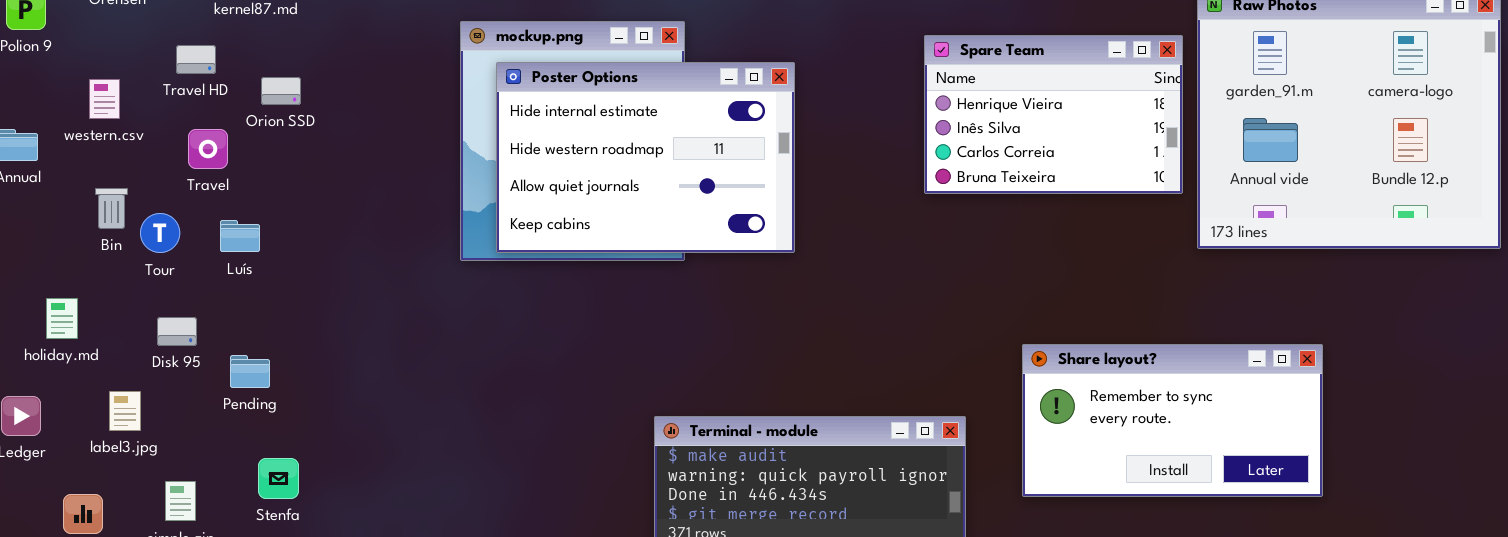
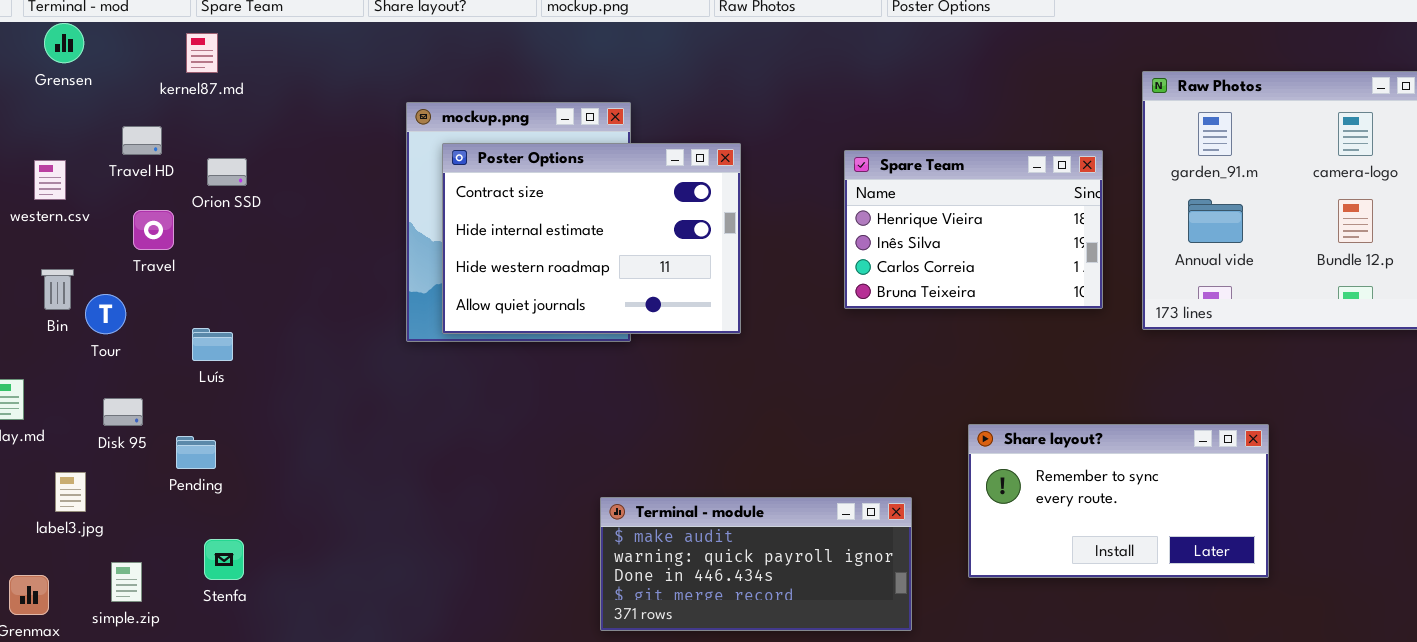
Spare Team: [924,35,1183,194] -> [844,150,1103,309], moved
Poster Options: [496,62,795,253] -> [442,143,741,334], scrolled up 1 row
Luís: [220,220,260,252] -> [192,328,233,361], moved

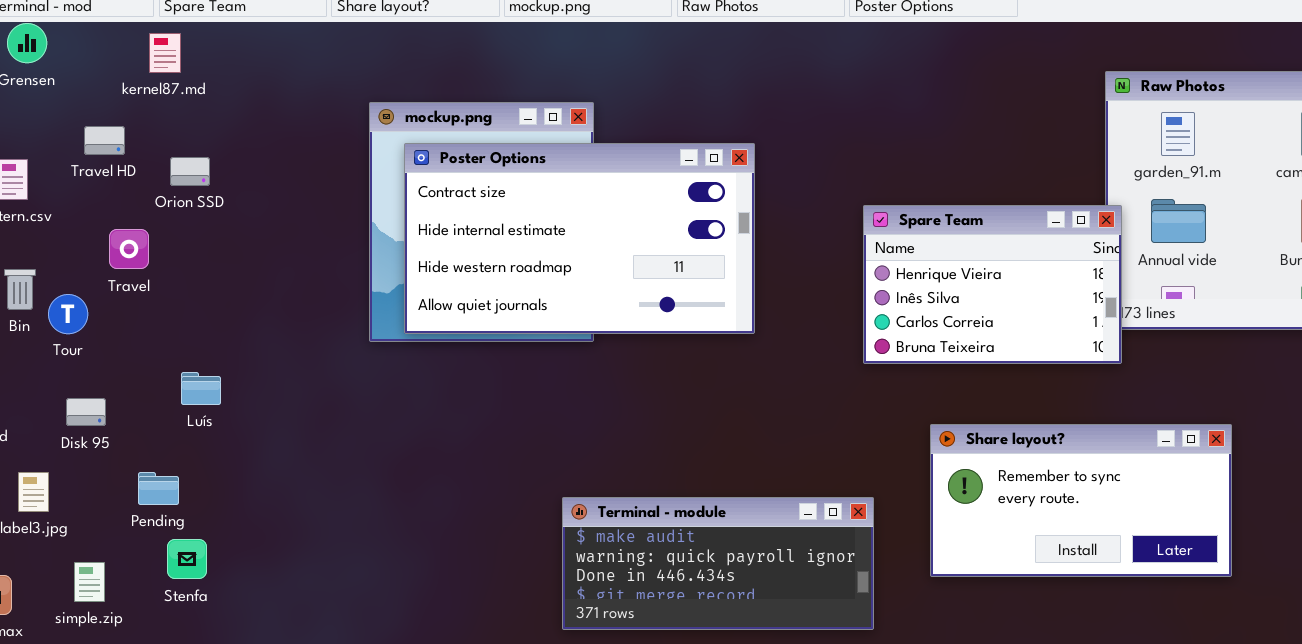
Poster Options: [442,143,741,334] -> [404,143,755,334], resized
Spare Team: [844,150,1103,309] -> [863,205,1122,364], moved
Travel: [133,210,174,250] -> [109,229,149,269], moved
Luís: [192,328,233,361] -> [181,372,221,405], moved
Pending: [176,436,216,469] -> [138,472,179,505], moved

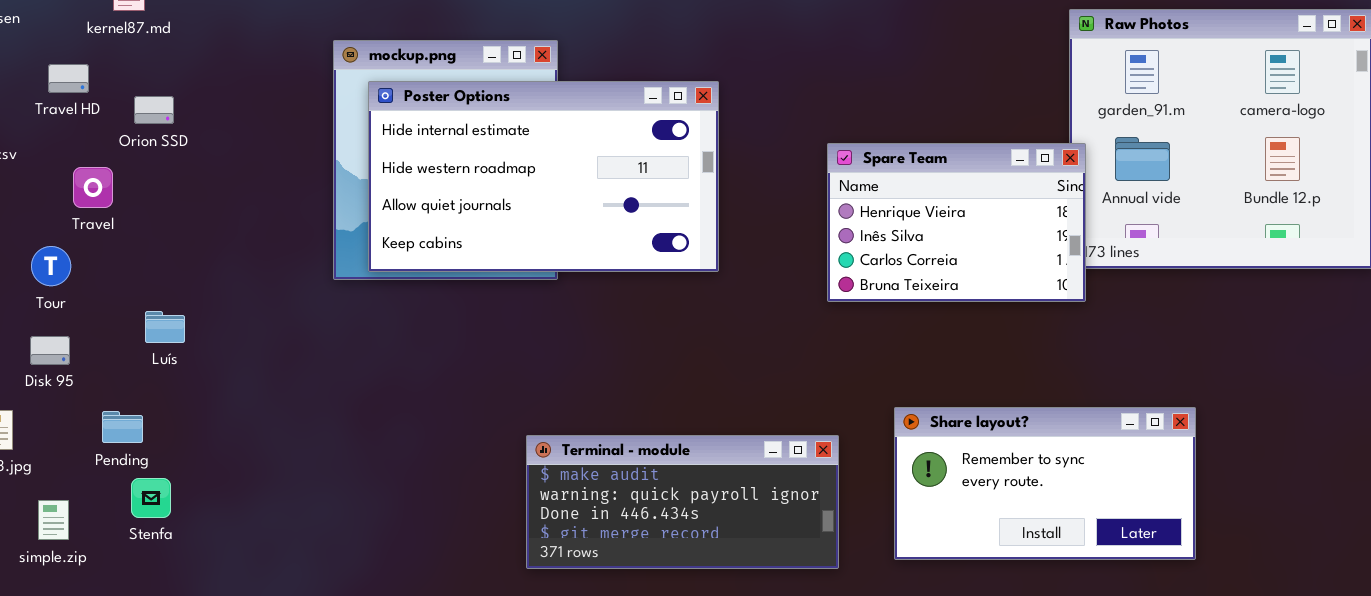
Poster Options: [404,143,755,334] -> [368,81,719,272], scrolled down 1 row
Tour: [48,294,88,334] -> [31,246,71,286], moved
Share layout?: [930,424,1232,577] -> [894,407,1196,560], moved

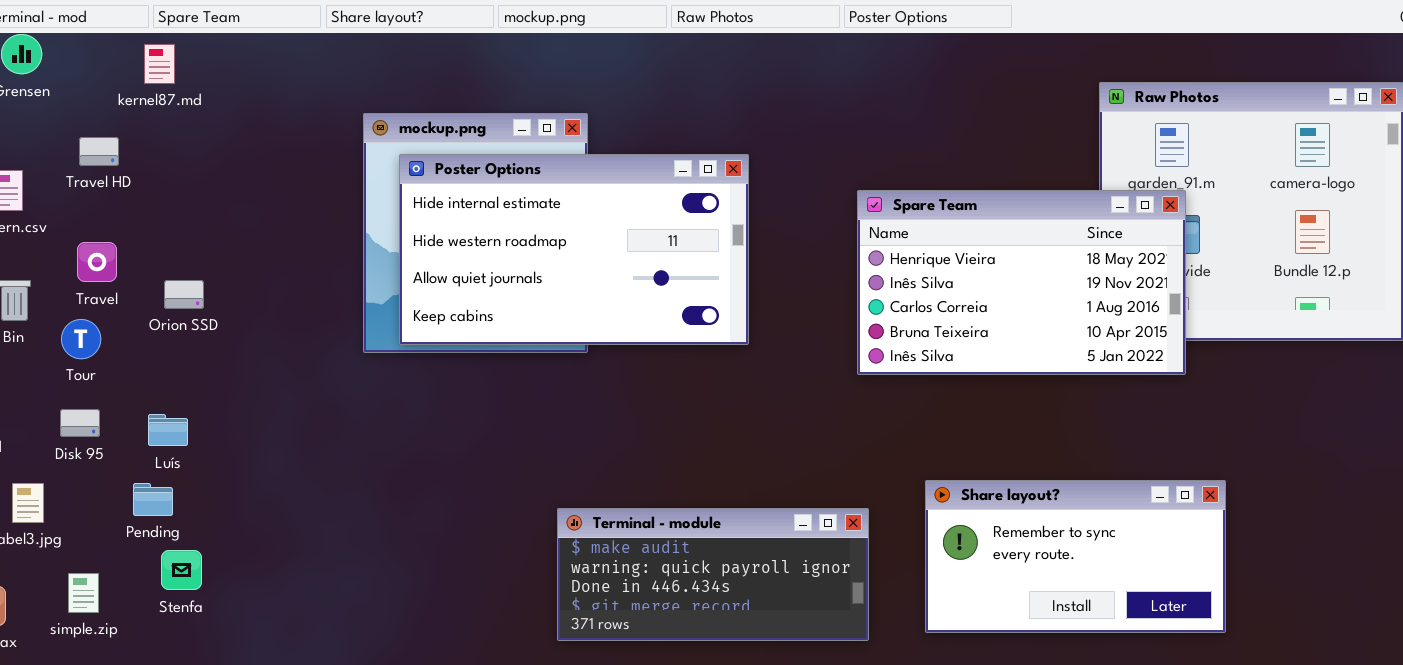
Orion SSD: [134,96,174,124] -> [164,280,204,309], moved
Spare Team: [827,143,1086,302] -> [857,190,1186,375], resized
Travel: [73,167,113,208] -> [77,242,117,282], moved
Luís: [145,311,185,343] -> [148,414,188,446], moved

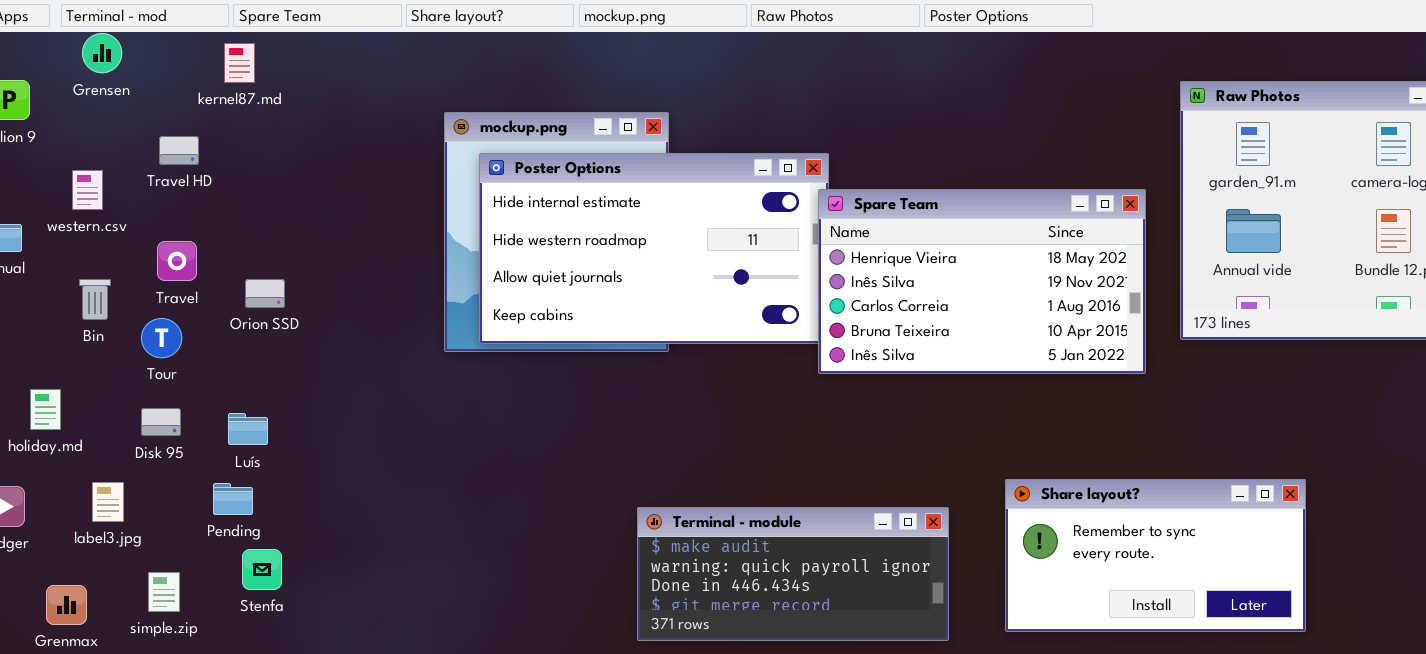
Spare Team: [857,190,1186,375] -> [818,189,1146,374], moved

